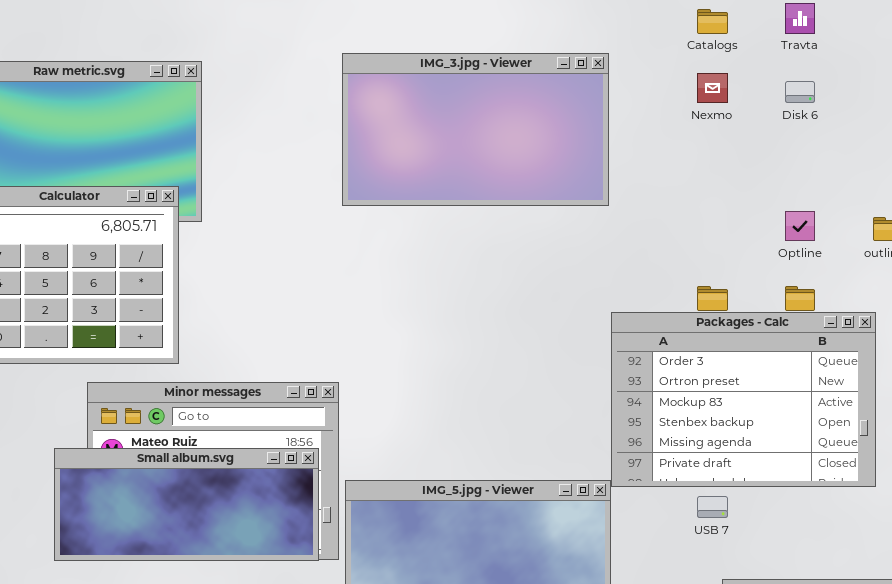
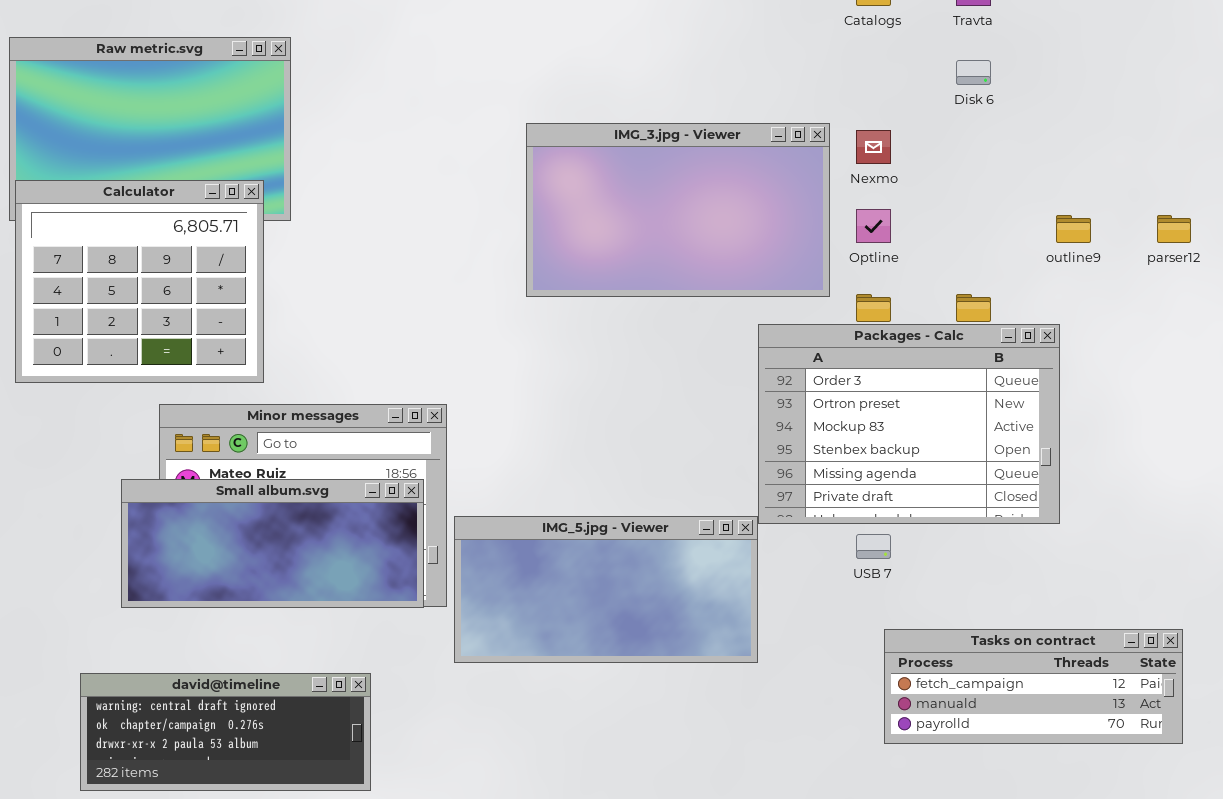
IMG_3.jpg - Viewer: [342,53,609,206] -> [526,123,830,297], moved
Nexmo: [697,73,728,103] -> [856,130,891,164], moved
Optline: [785,211,815,241] -> [856,209,891,243], moved

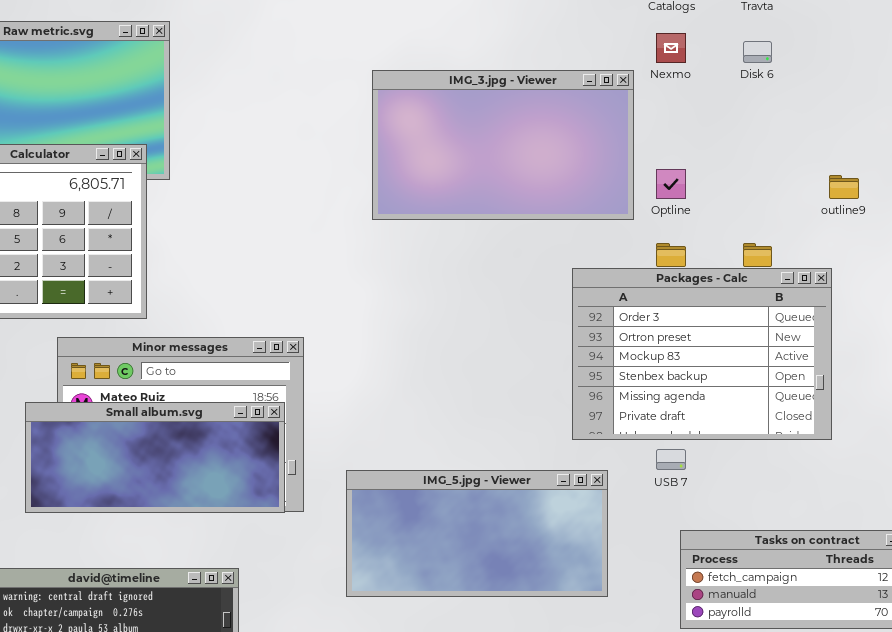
IMG_3.jpg - Viewer: [526,123,830,297] -> [372,70,634,220], moved
Nexmo: [856,130,891,164] -> [656,33,686,63], moved
IMG_5.jpg - Viewer: [454,516,758,663] -> [346,470,608,597], moved

